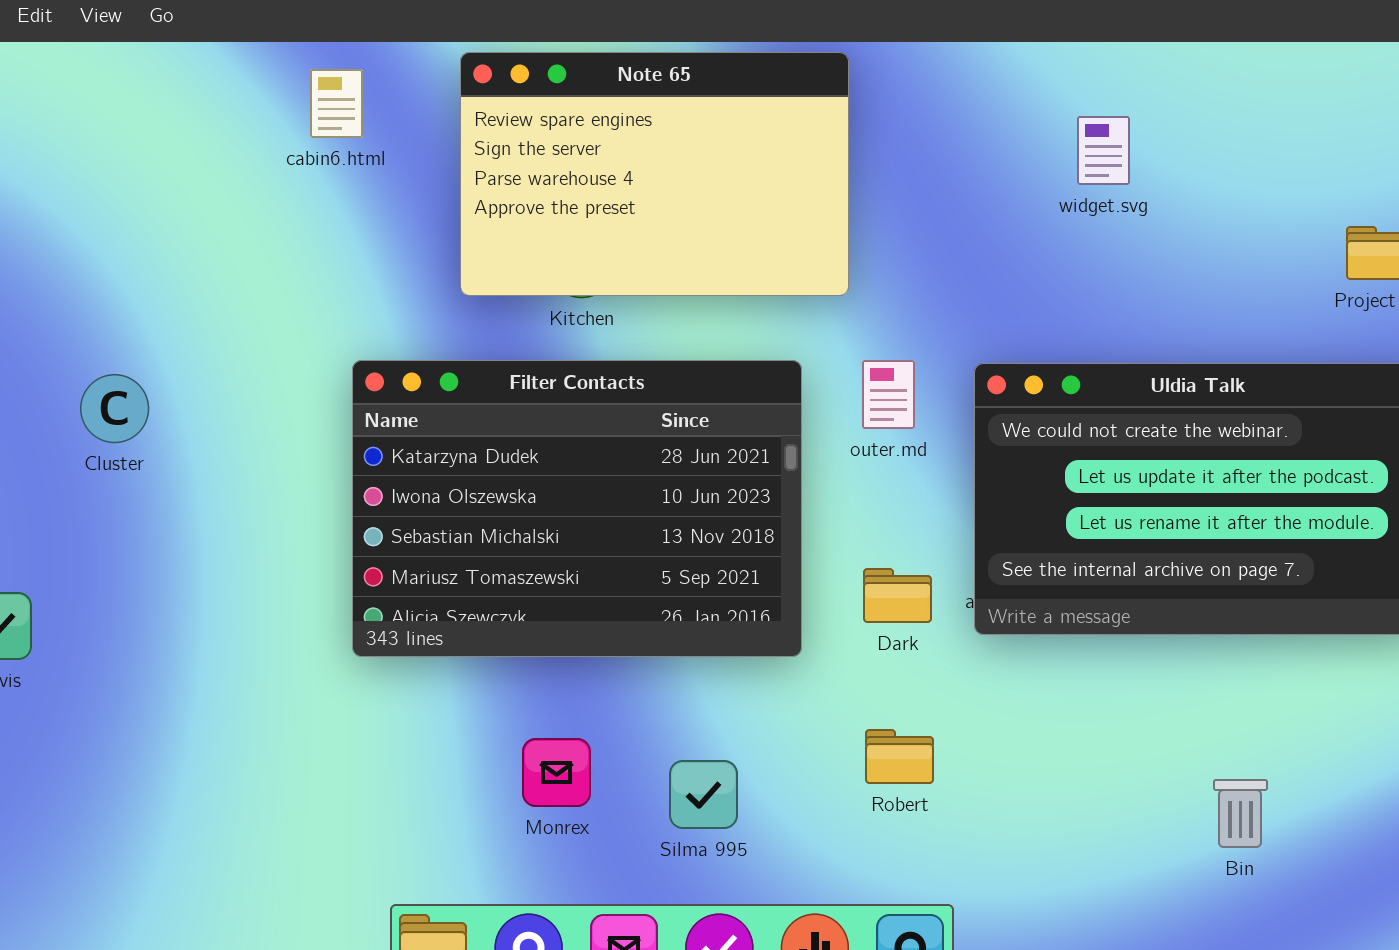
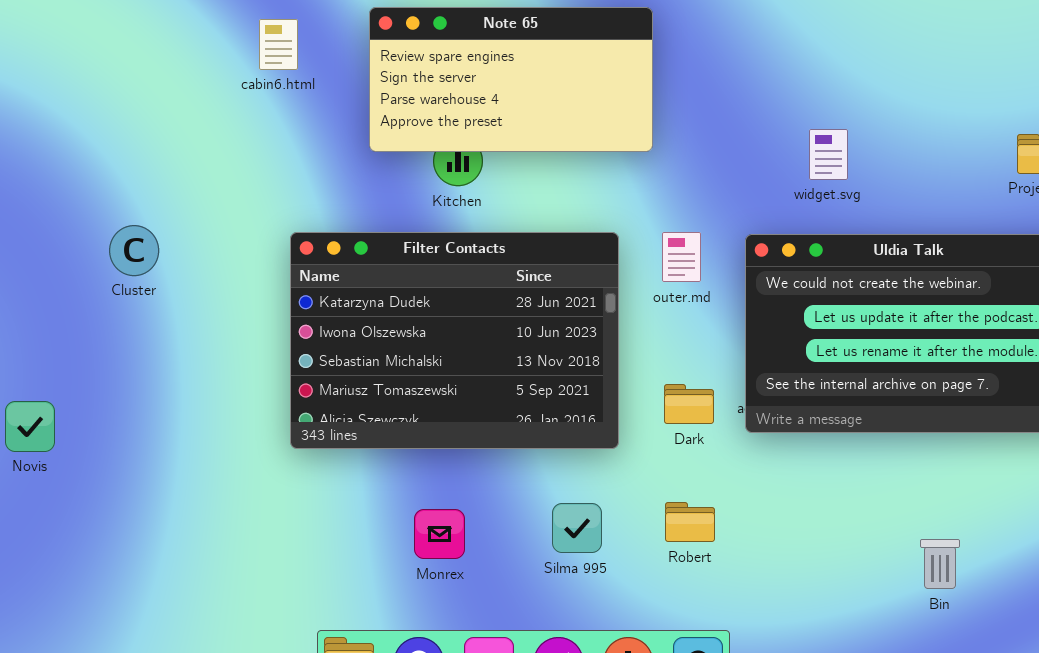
Note 65: [460,52,849,296] -> [369,7,653,152], resized
widget.svg: [1077,116,1130,185] -> [809,129,848,180], moved
Cluster: [80,374,149,443] -> [109,225,159,276], moved
Silma 995: [669,760,738,829] -> [552,503,602,553], moved

